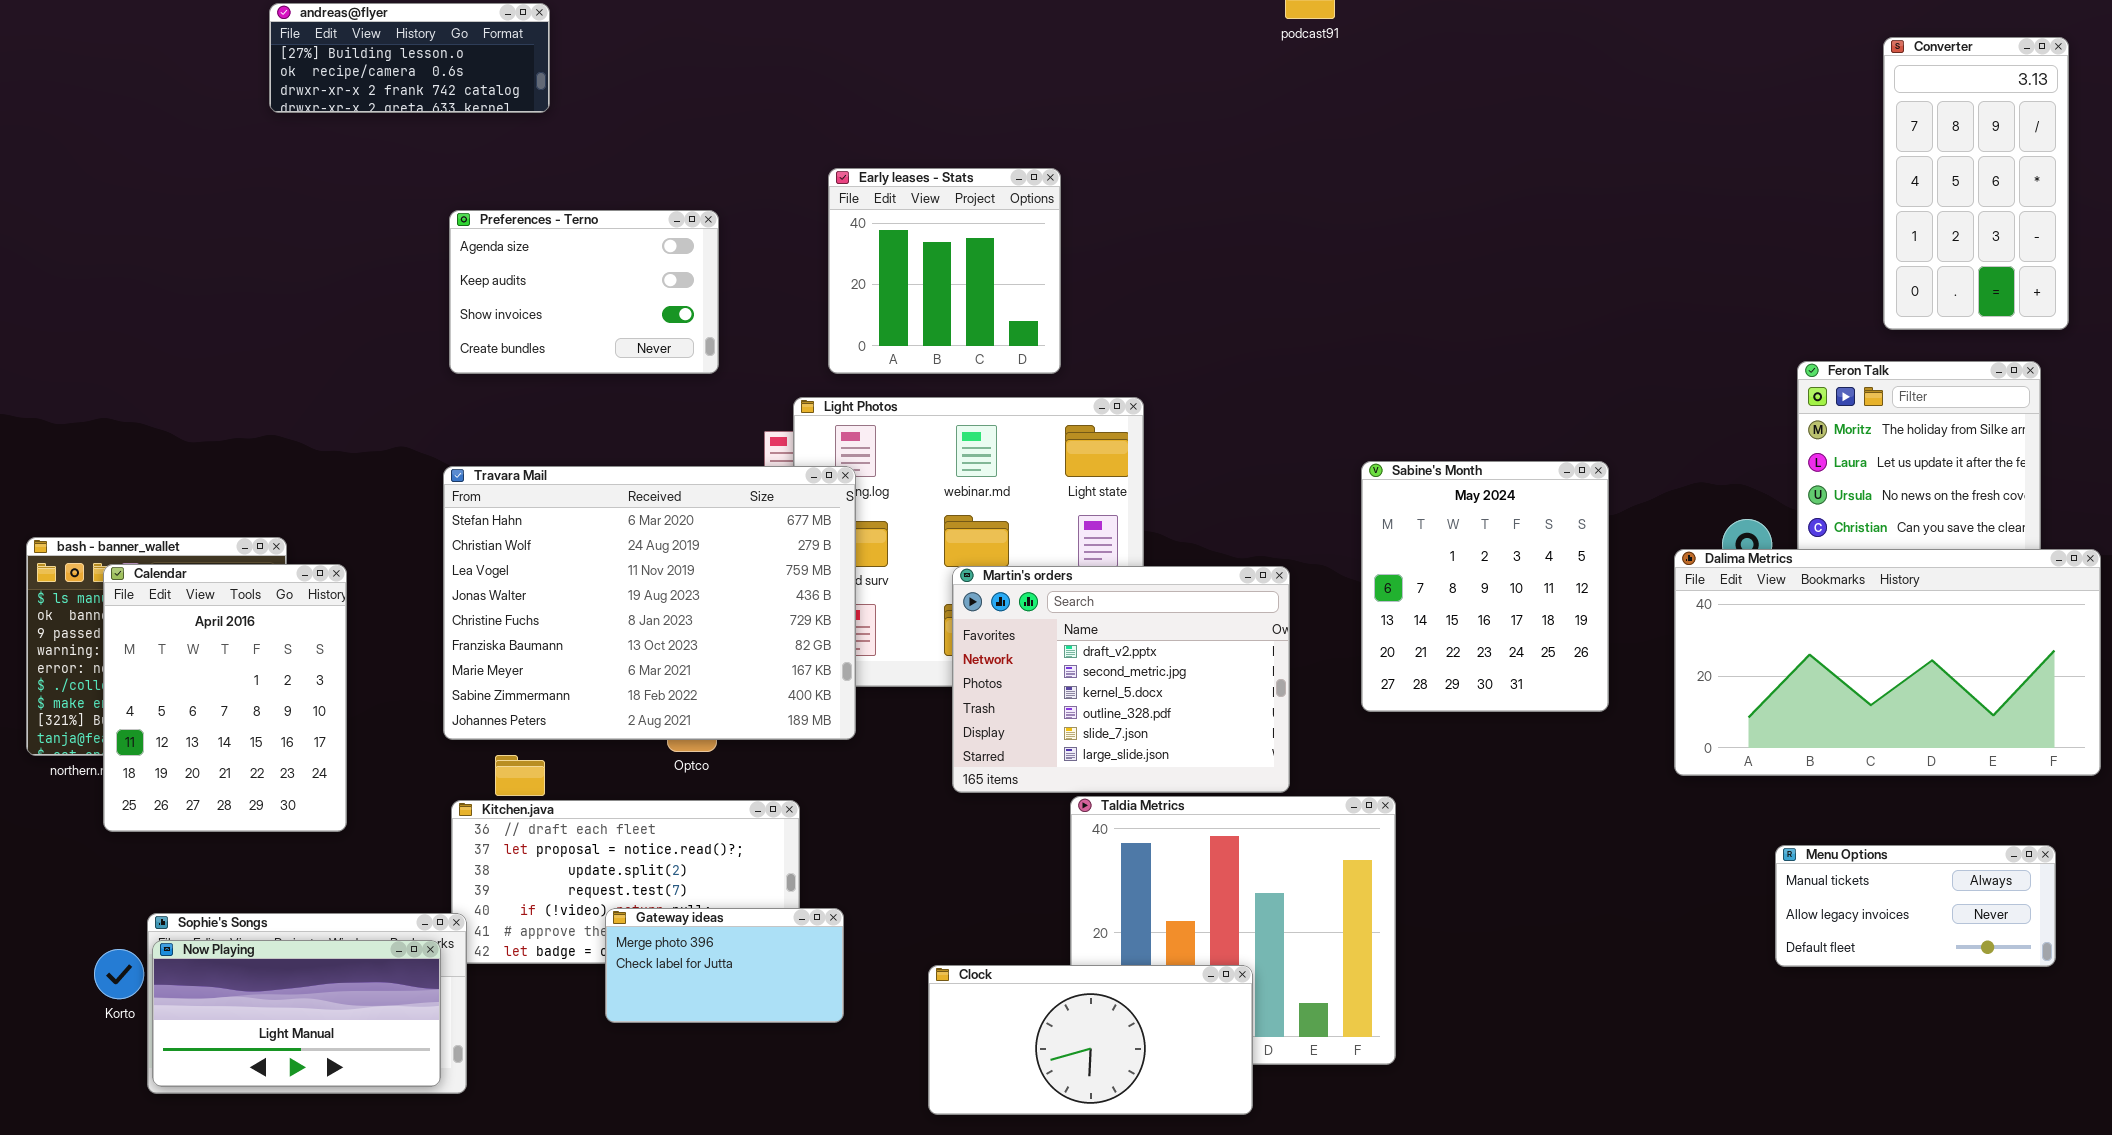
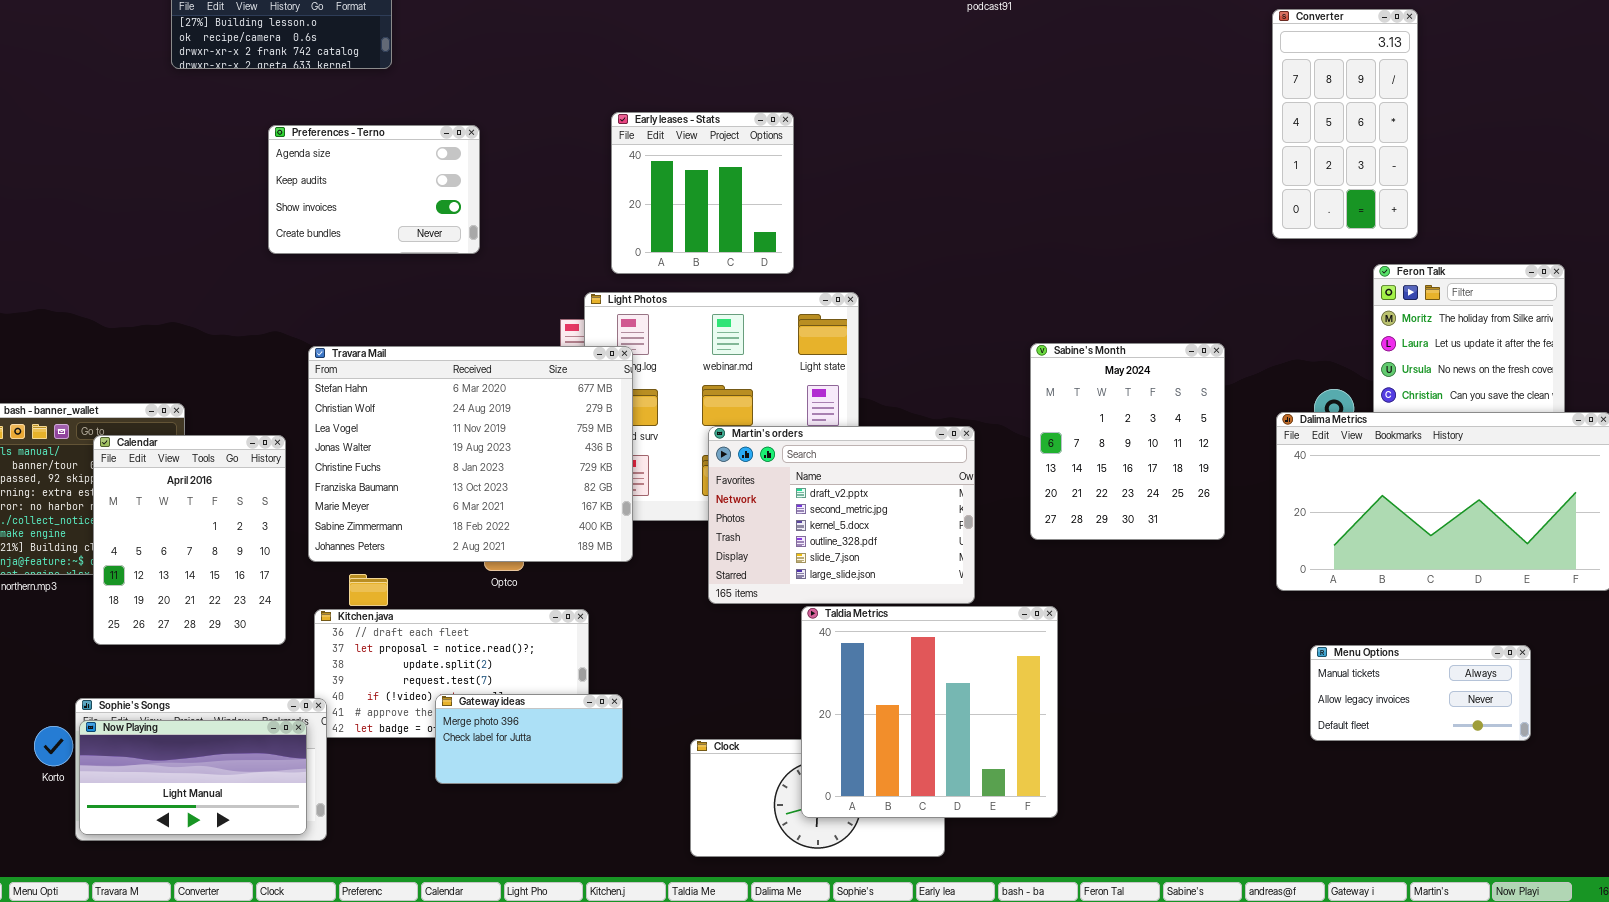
Converter: [1883,37,2069,330] -> [1272,9,1418,239], moved
Preferences - Terno: [449,210,719,374] -> [268,125,480,254], moved
Calendar: [103,564,347,832] -> [93,435,286,645], moved
Taldia Metrics: [1070,796,1396,1065] -> [801,606,1058,818], raised
Menu Options: [1775,845,2056,967] -> [1310,645,1531,741], moved

